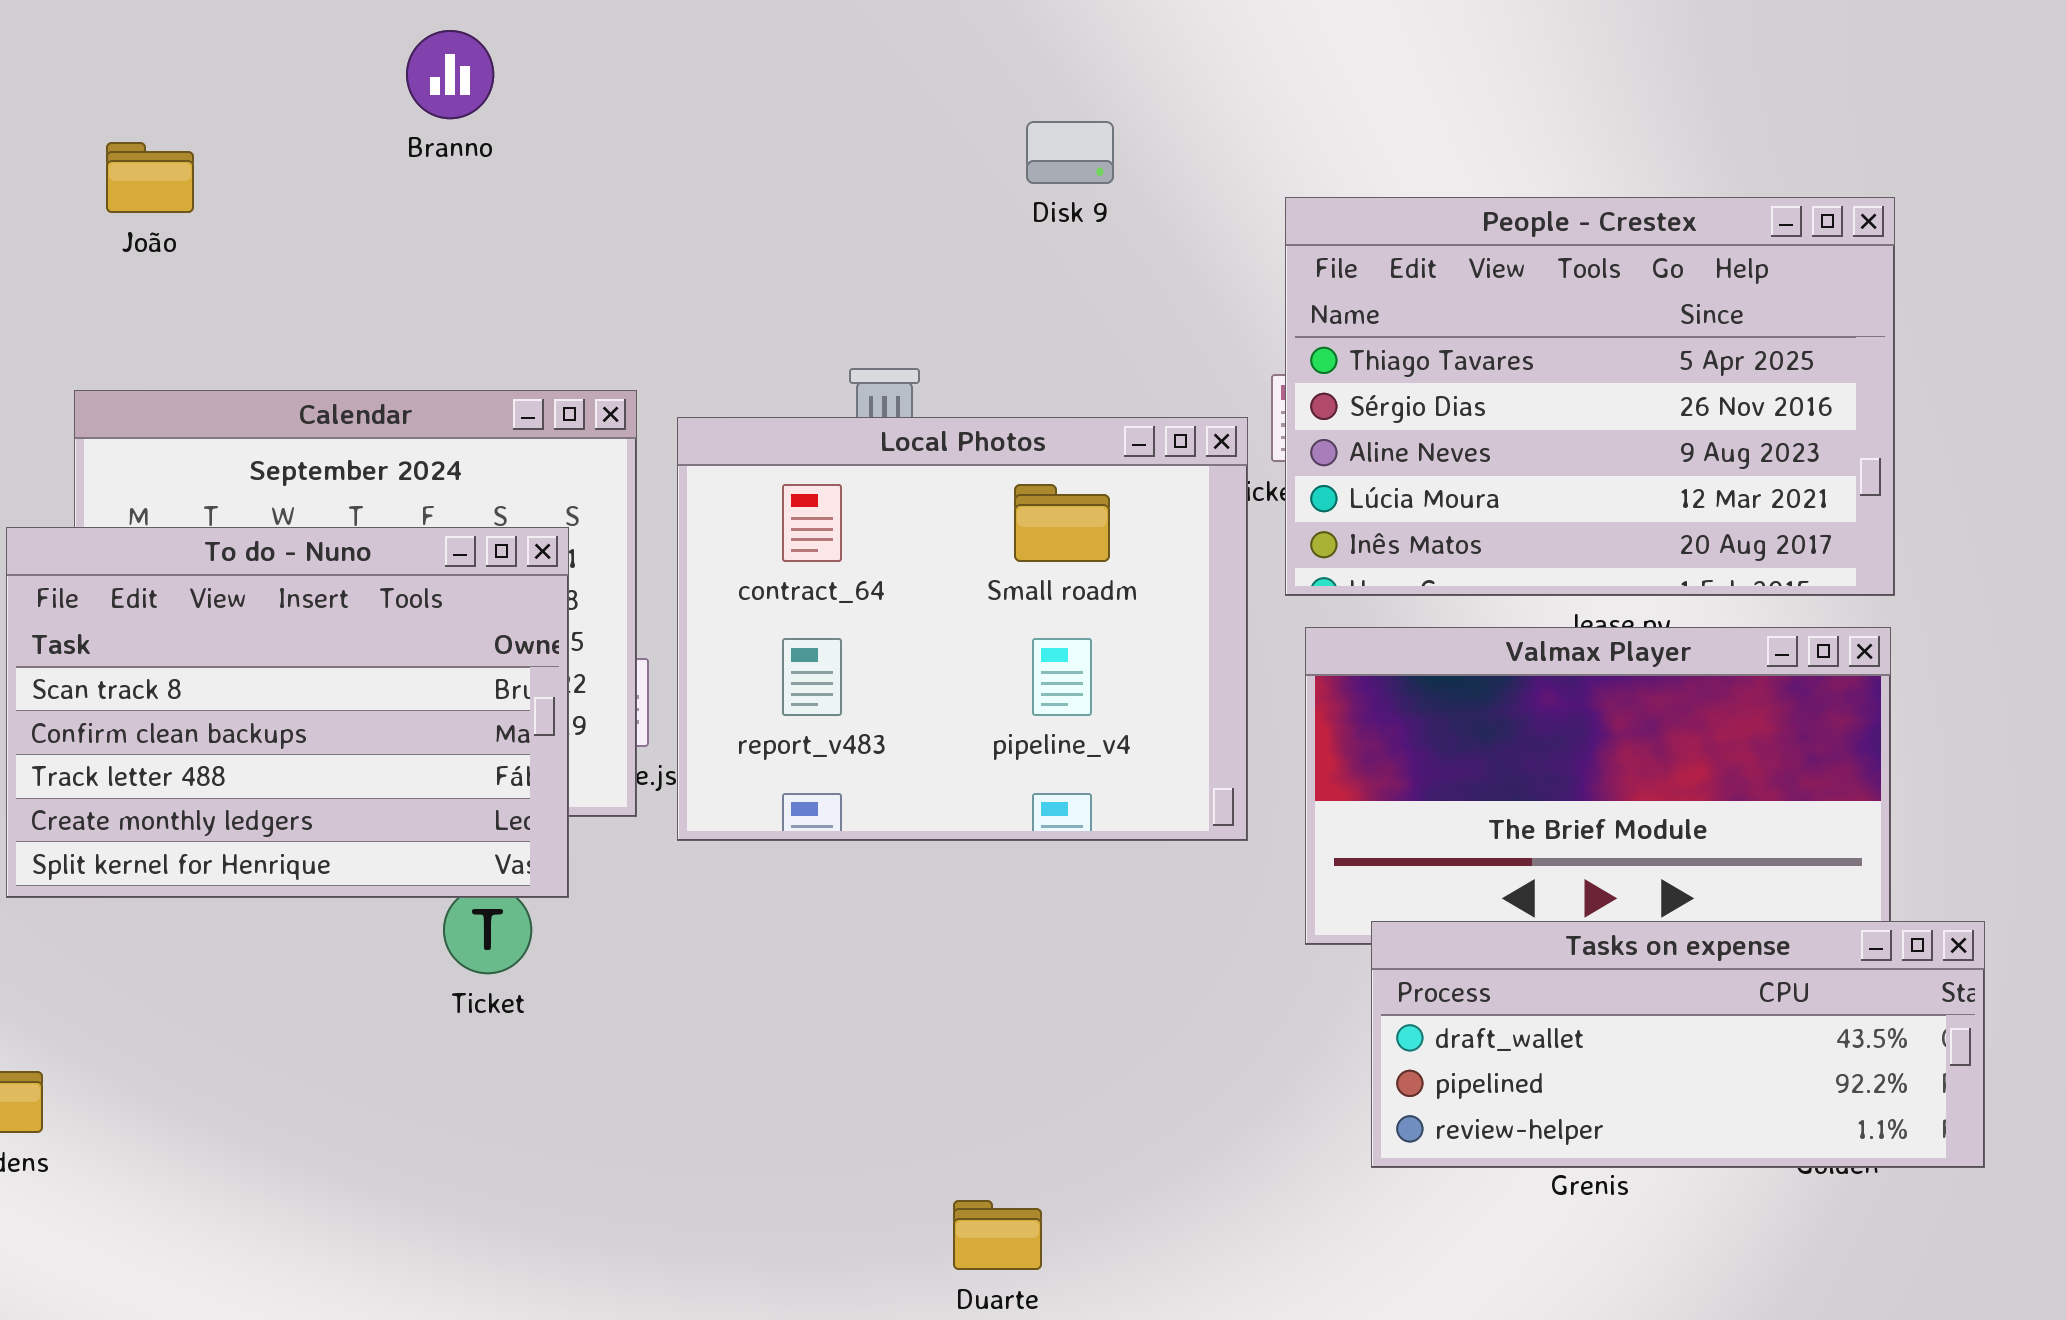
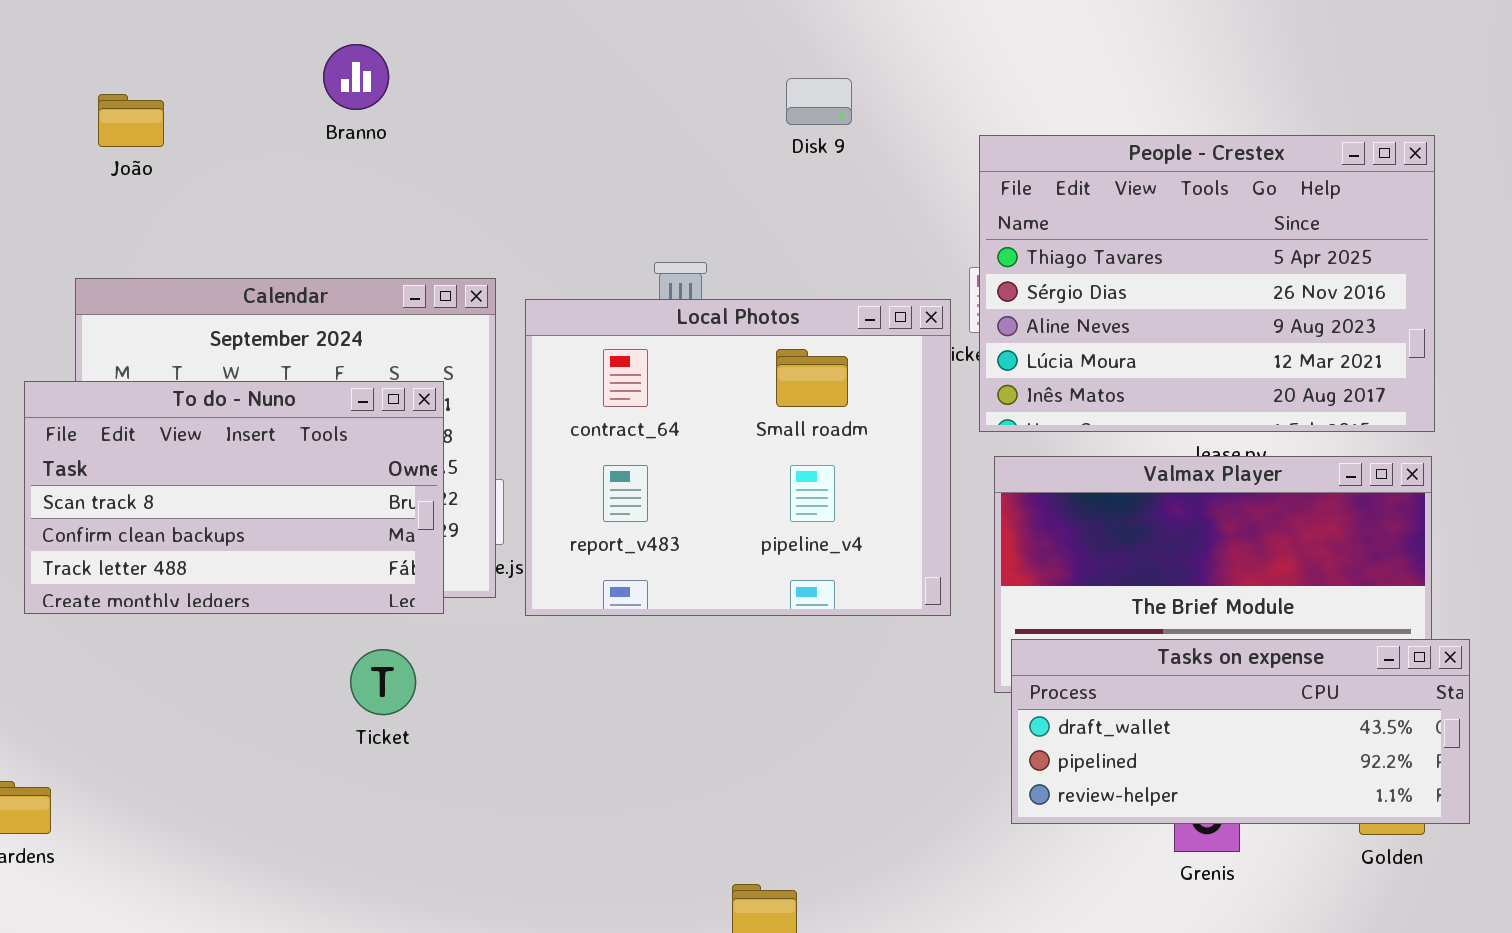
Branno: [406,30,494,119] -> [323,44,389,110], moved
To do - Nuno: [6,527,569,898] -> [24,381,444,614], resized
Tasks on expense: [1371,921,1985,1168] -> [1011,639,1470,824], moved

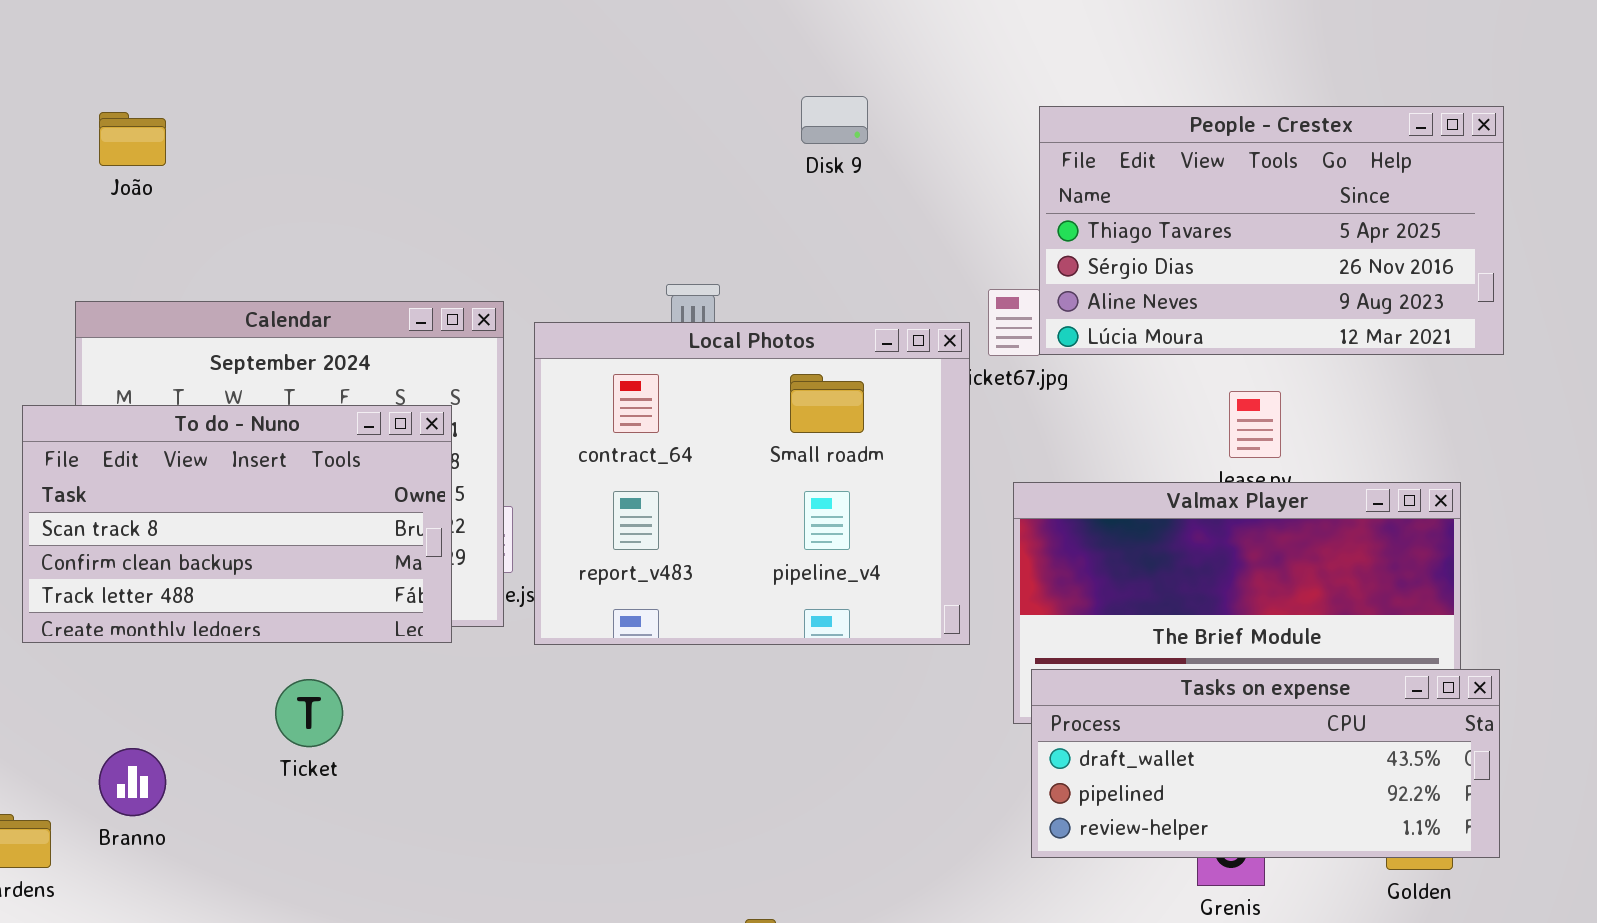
Branno: [323,44,389,110] -> [99,748,166,816], moved
People - Crestex: [979,135,1435,432] -> [1039,106,1504,355], moved, resized
Ticket: [350,649,416,715] -> [275,679,343,747], moved

